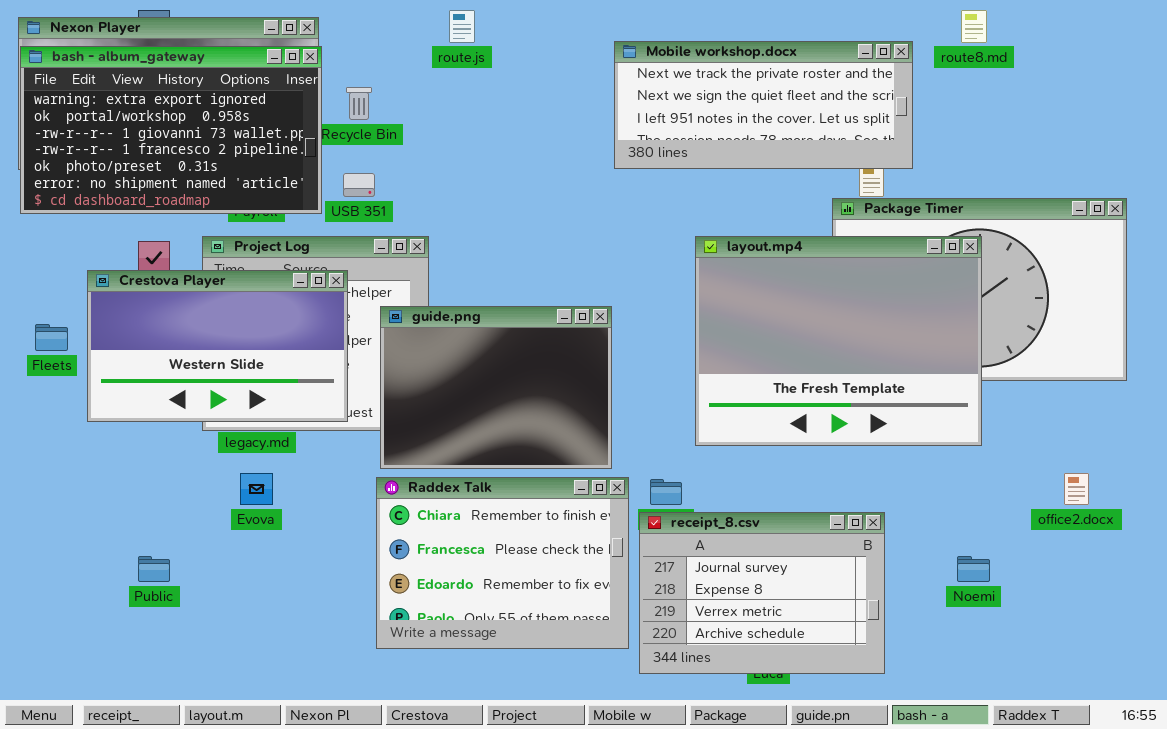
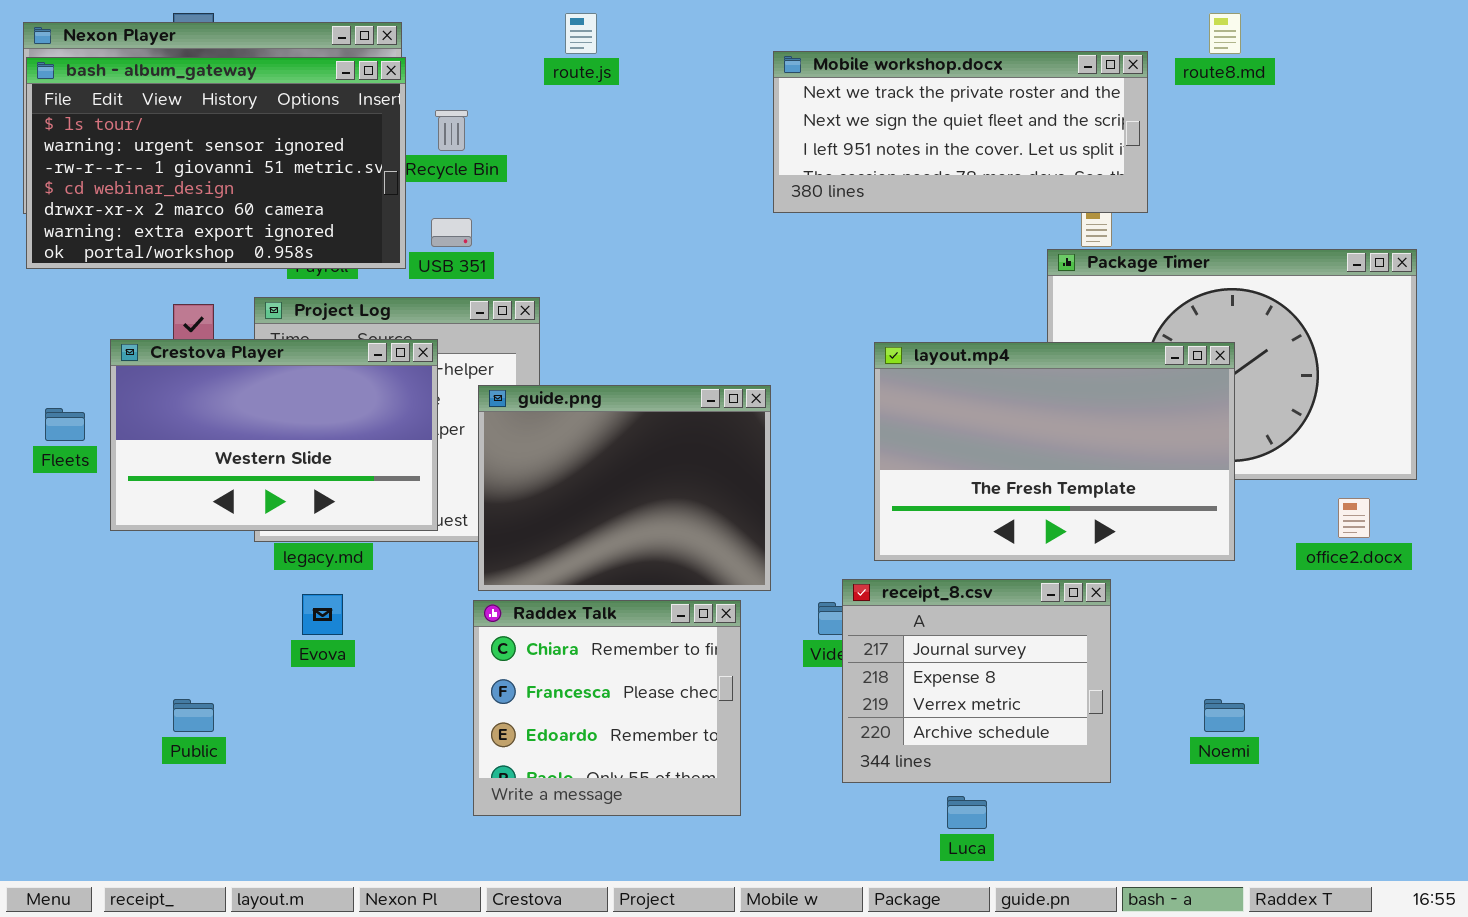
bash - album_gateway: [20,46,322,214] -> [26,57,406,269], scrolled up 5 rows
layout.mp4: [695,236,982,446] -> [874,342,1235,561], resized
office2.docx: [1064,473,1089,505] -> [1338,498,1370,538], moved
Raddex Talk: [376,477,629,649] -> [473,600,741,816], resized
receipt_8.csv: [639,512,885,674] -> [842,579,1111,783], moved, resized

